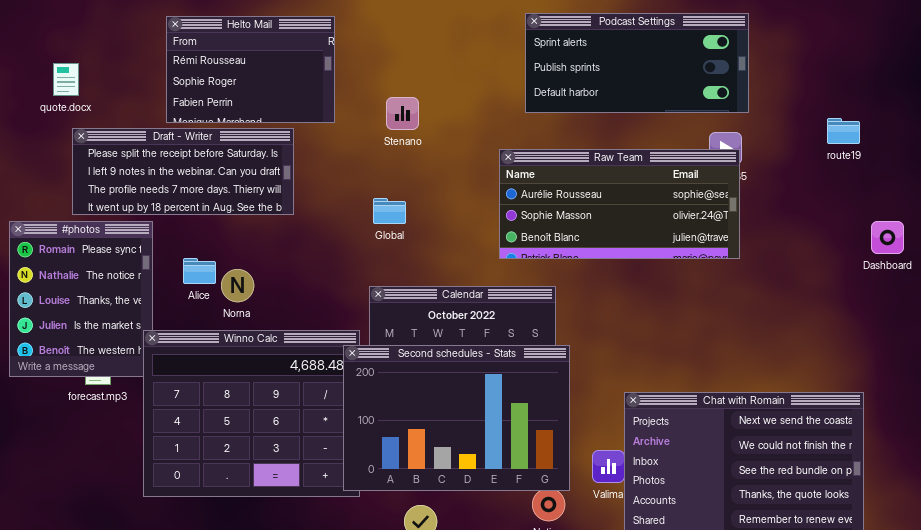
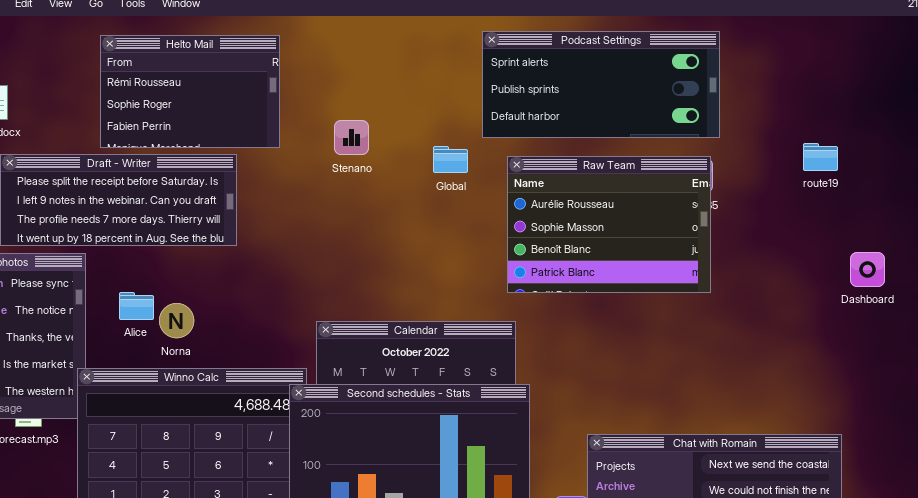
Raw Team: [499,149,740,259] -> [507,156,711,293], resized
Global: [373,198,406,224] -> [433,146,468,173], moved

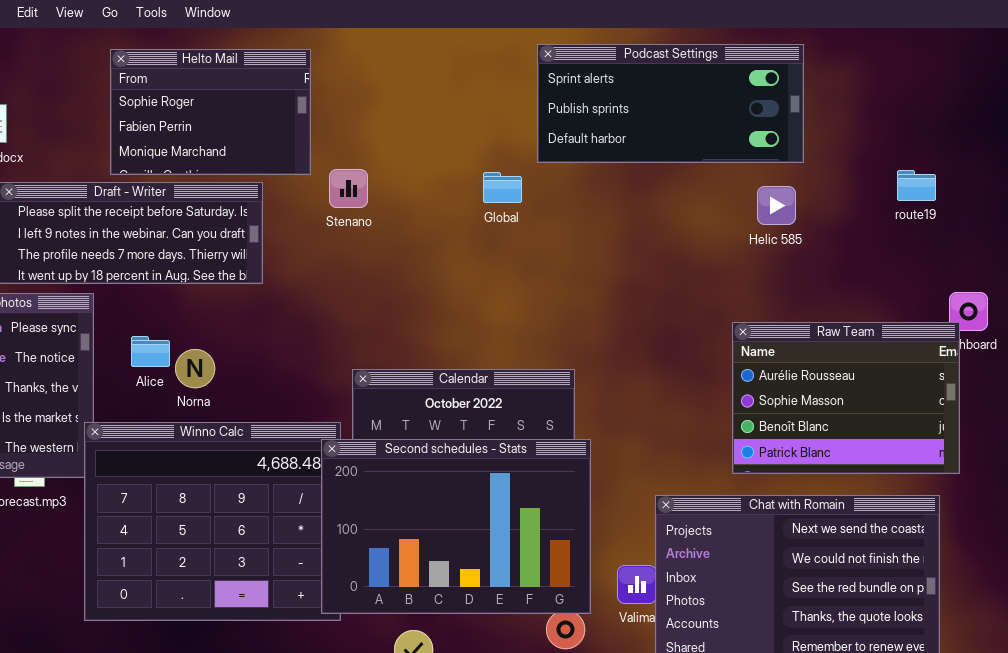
Helto Mail: [100,35,280,148] -> [110,49,311,175], scrolled down 1 row
Stenano: [334,120,369,155] -> [329,169,368,208], moved
Raw Team: [507,156,711,293] -> [732,322,960,474], moved

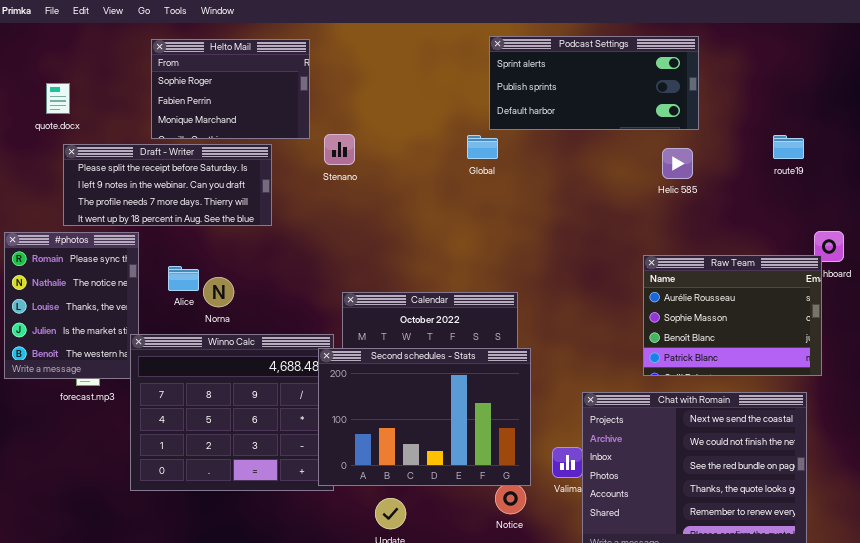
Global: [483,172,522,203] -> [467,135,498,159], moved

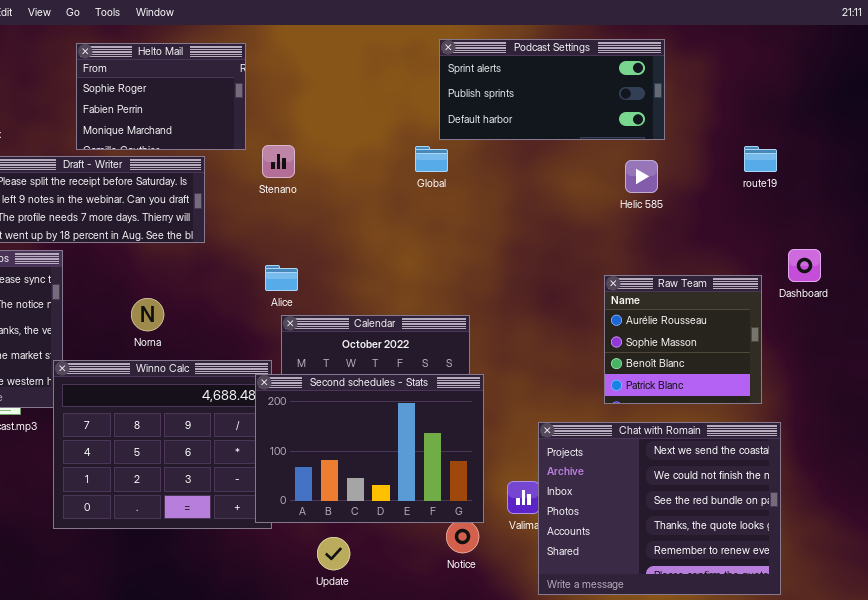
Raw Team: [643,255,822,376] -> [604,275,762,404], resized
Alice: [168,266,199,291] -> [265,265,298,291], moved

